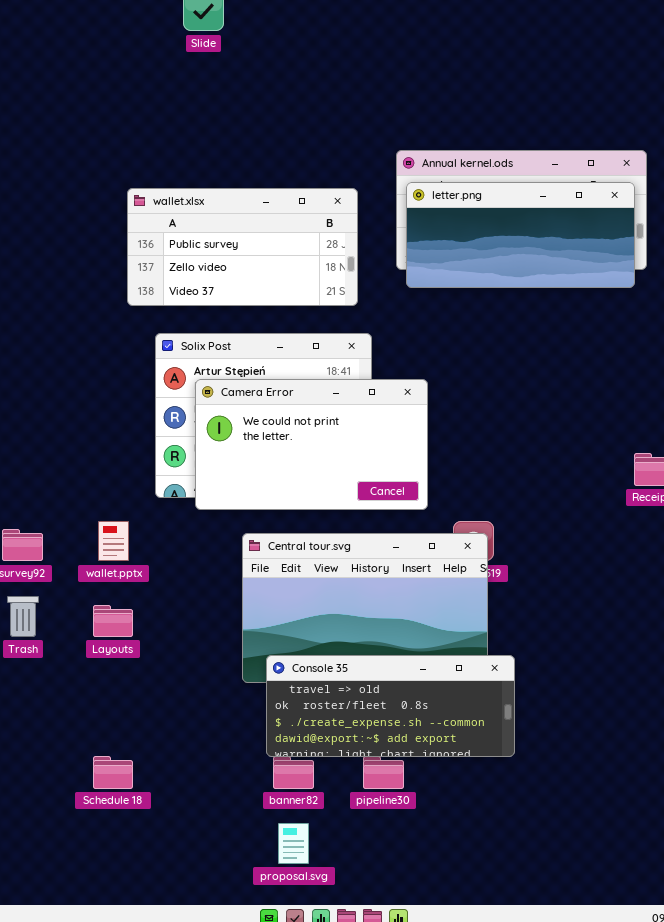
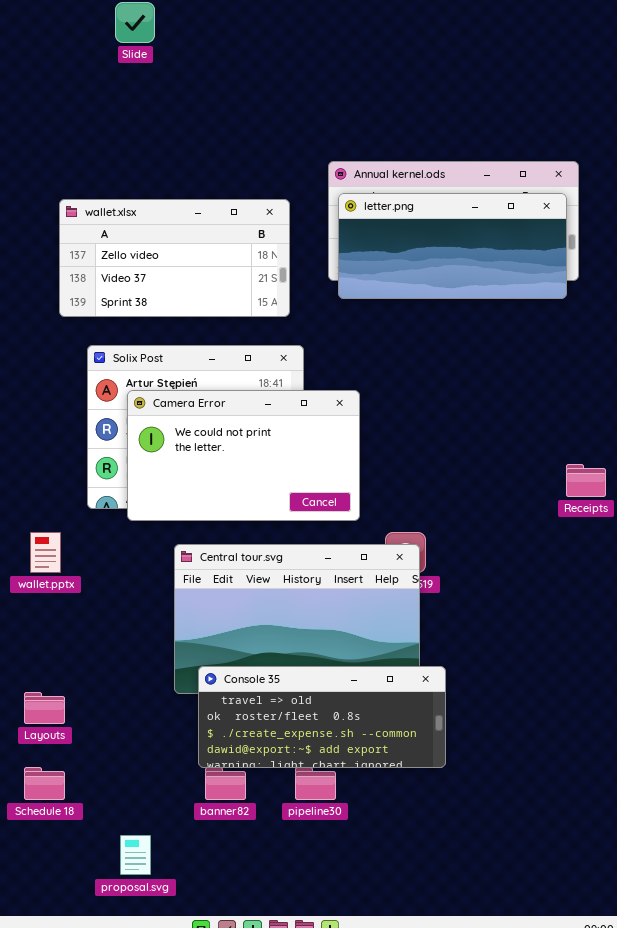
wallet.xlsx: [127,188,358,306] -> [59,199,290,317], scrolled down 1 row
Layouts: [93,605,133,637] -> [24,692,65,724], moved
proposal.svg: [278,823,309,864] -> [120,835,151,875], moved

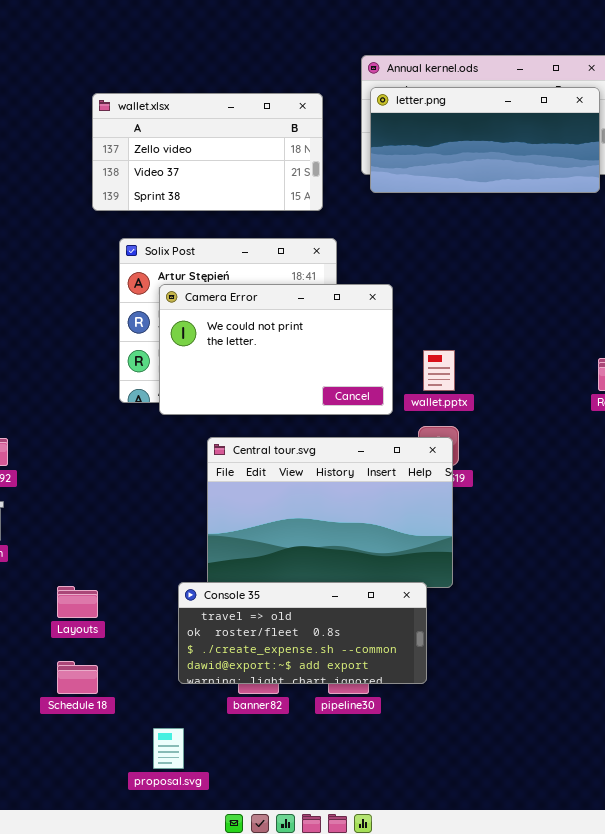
wallet.pptx: [30,532,61,573] -> [423,350,455,391], moved
Console 35: [198,666,446,768] -> [178,582,427,684], moved

